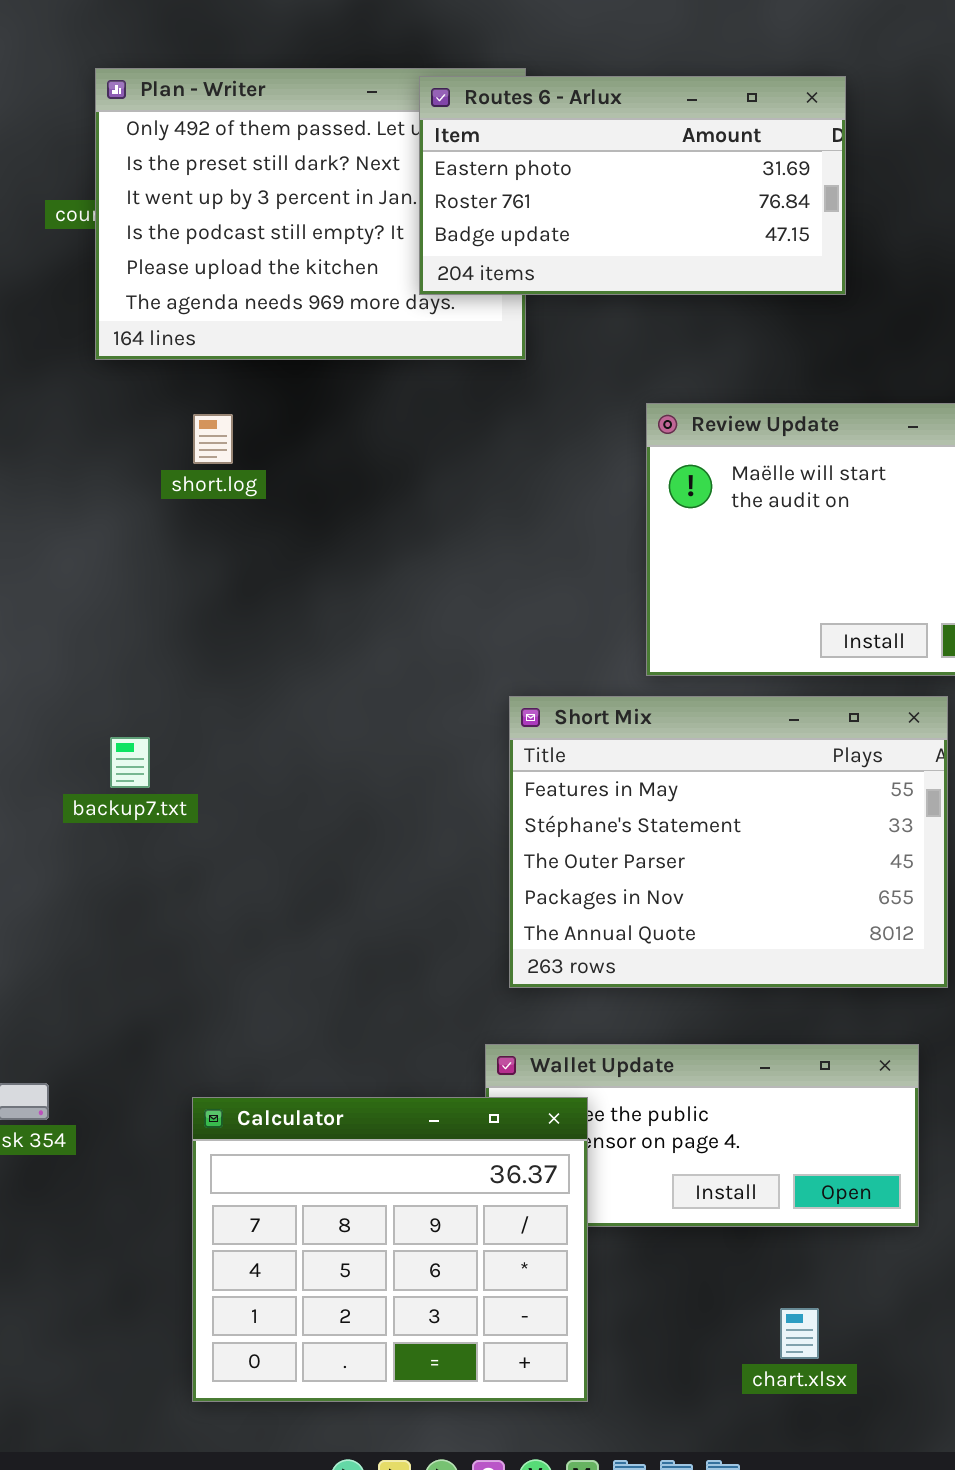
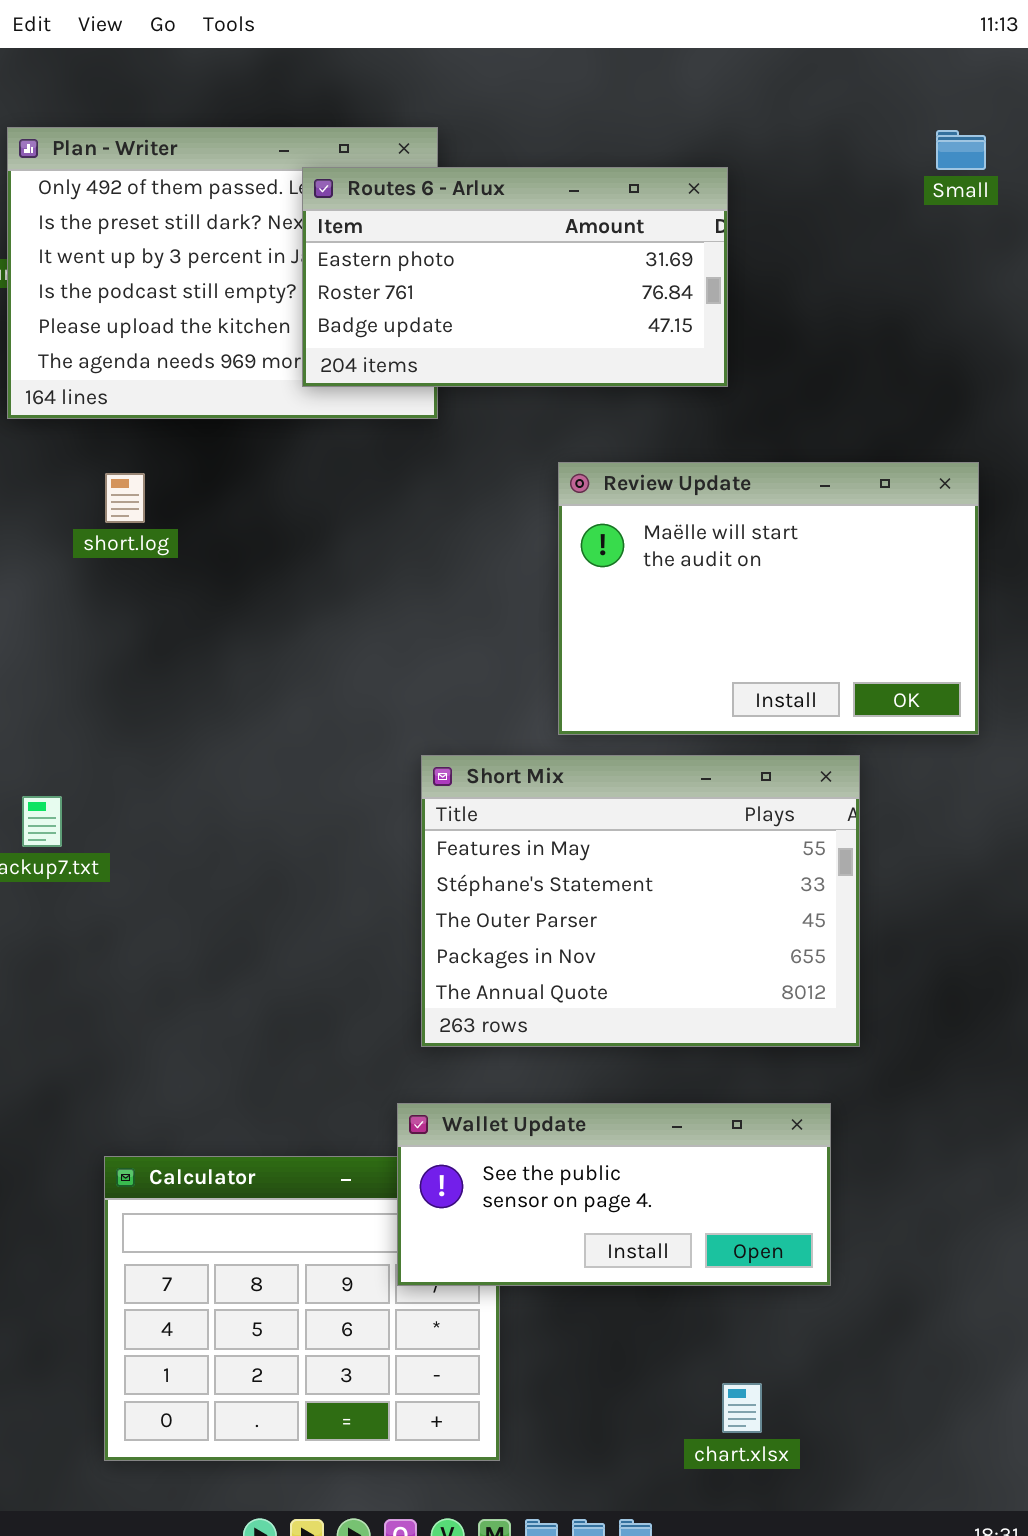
Routes 6 - Arlux: [419,76,846,295] -> [302,167,728,387], moved
Wallet Update: [485,1044,919,1227] -> [397,1103,831,1286], raised
chart.xlsx: [780,1308,819,1359] -> [722,1383,762,1433], moved

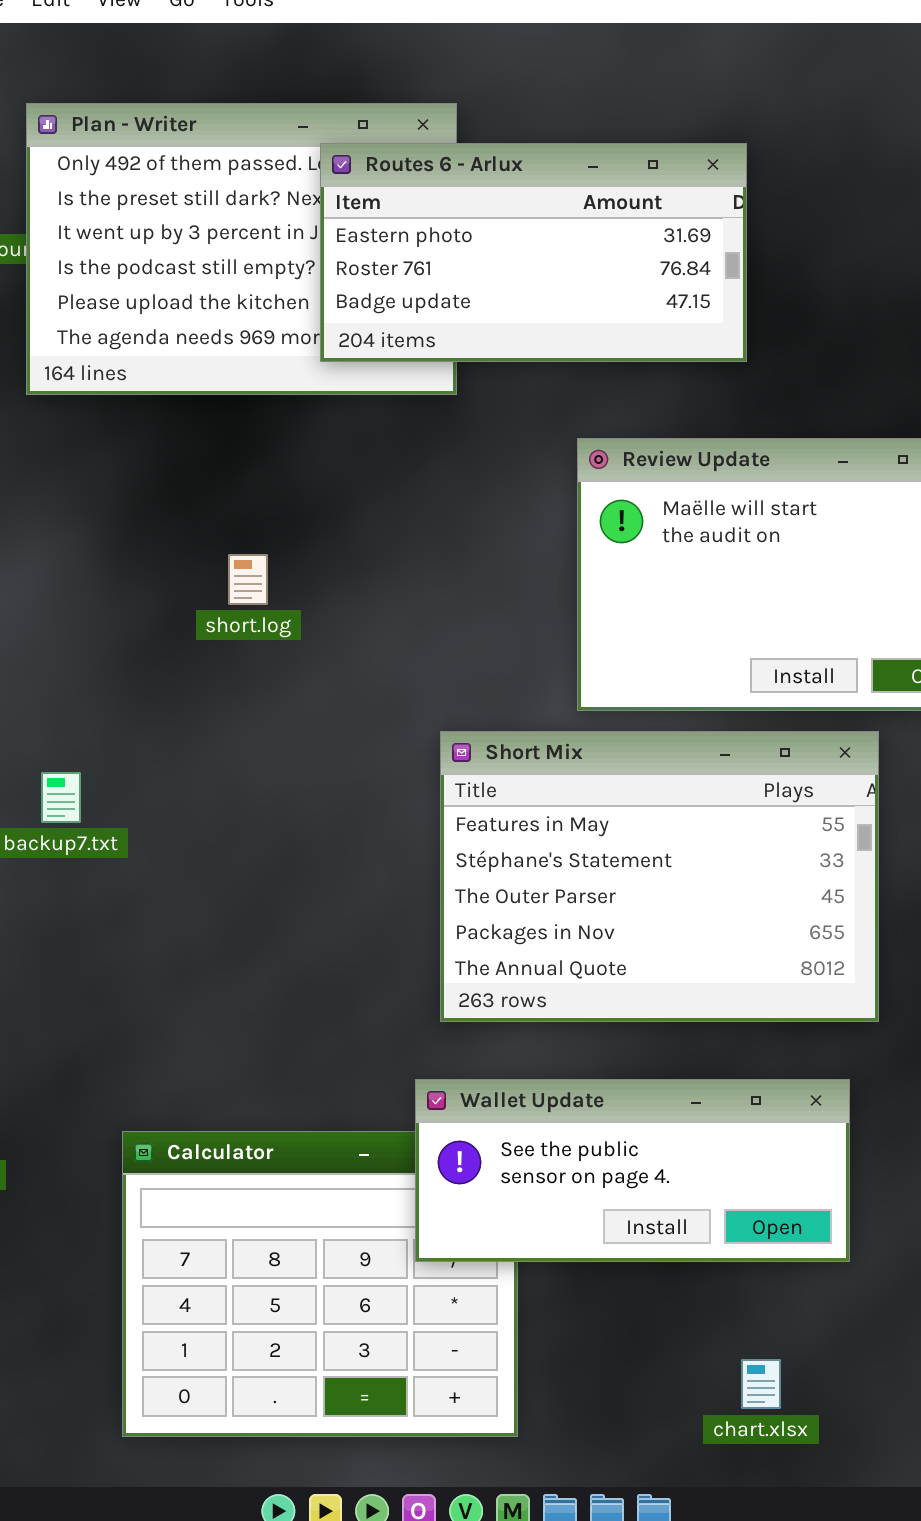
short.log: [105,473,145,523] -> [228,554,268,605], moved

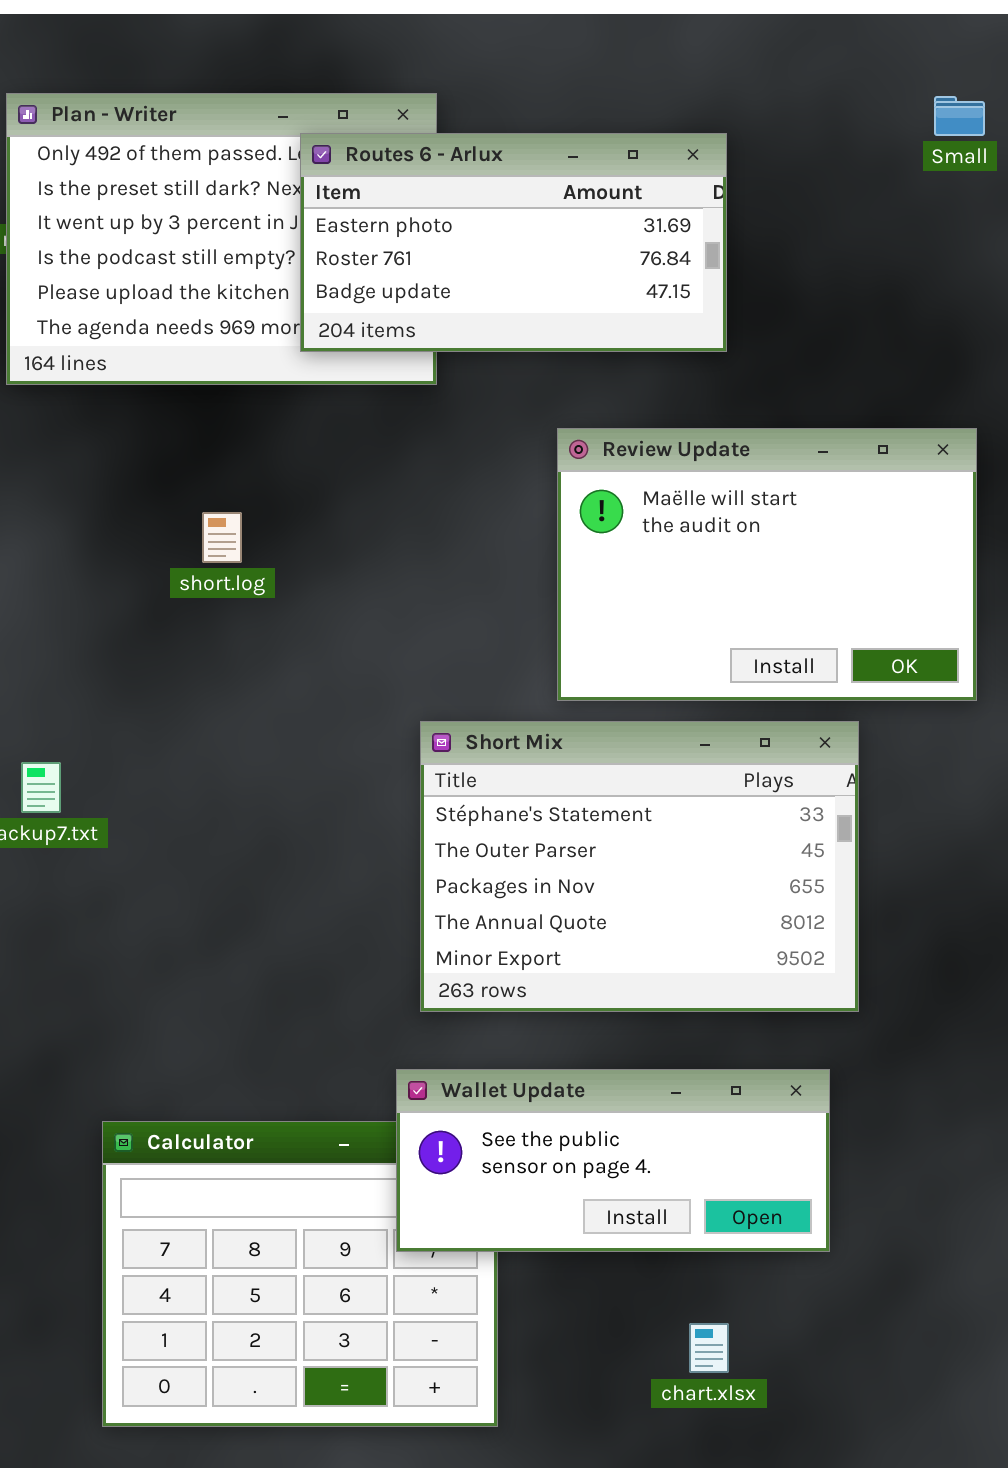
short.log: [228,554,268,605] -> [202,512,242,563], moved
Short Mix: [440,731,879,1022] -> [420,721,859,1012], scrolled down 1 row
chart.xlsx: [741,1359,781,1409] -> [689,1323,729,1373], moved

